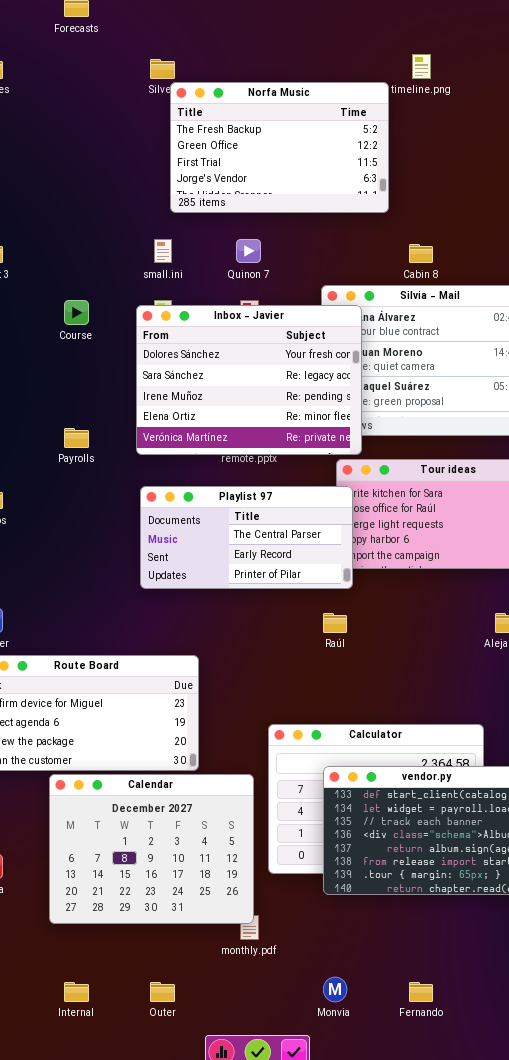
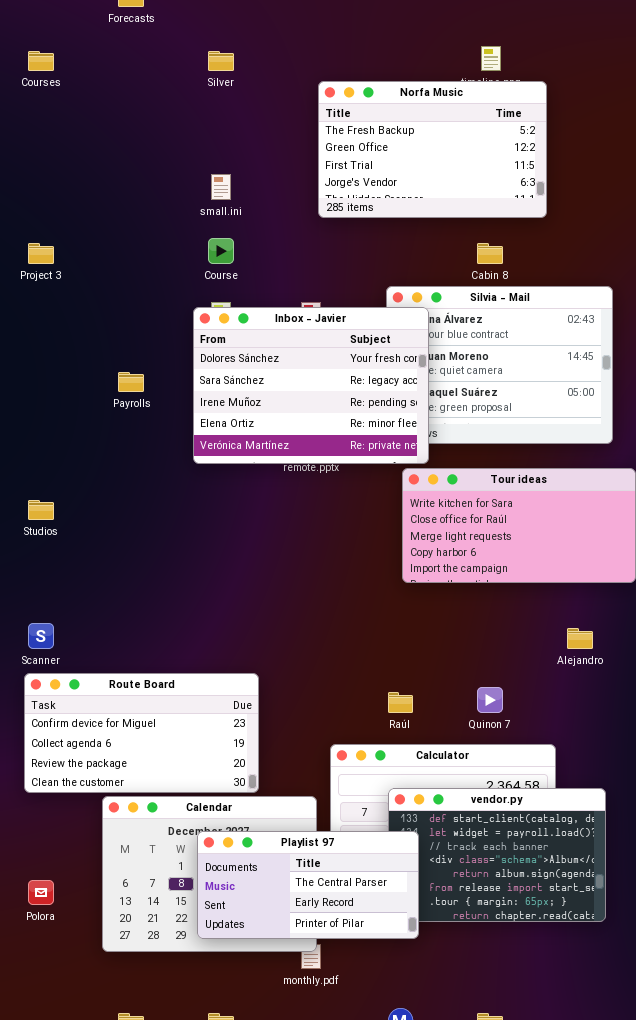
Norfa Music: [170,82,389,213] -> [318,81,547,218], moved
small.ini: [154,239,172,263] -> [211,174,231,200], moved
Quinon 7: [236,239,261,263] -> [477,687,503,713], moved
Course: [64,300,89,325] -> [208,238,234,264], moved
Payrolls: [64,428,89,448] -> [118,372,144,392], moved
Playlist 97: [140,486,353,589] -> [197,831,419,939], moved
Raúl: [323,613,347,633] -> [388,692,413,713], moved

